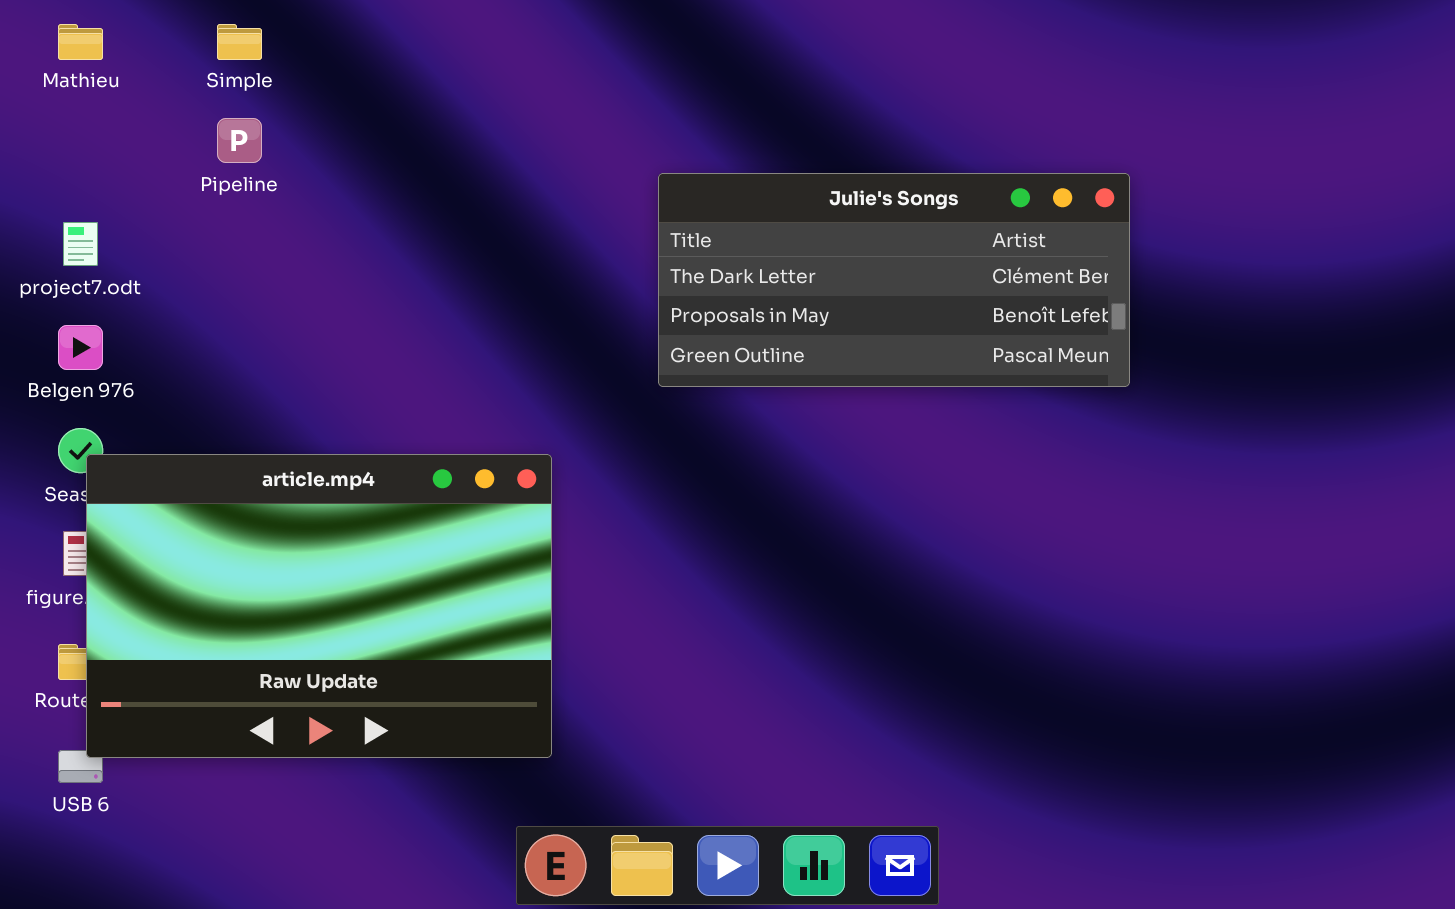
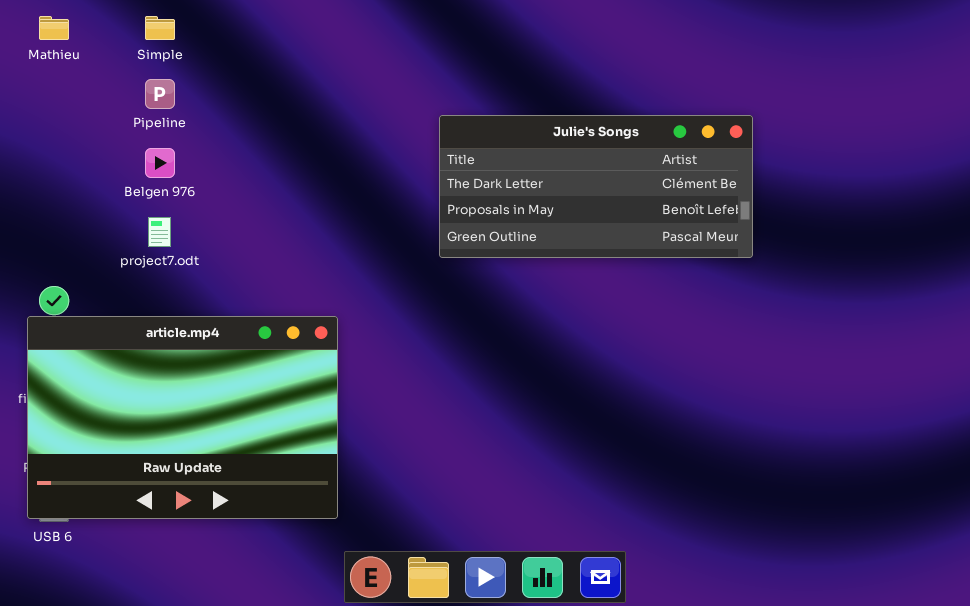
project7.odt: [63,222,98,266] -> [148,217,171,247], moved
Belgen 976: [58,325,103,370] -> [145,148,175,178], moved
article.mp4: [86,454,552,758] -> [27,316,338,519], moved

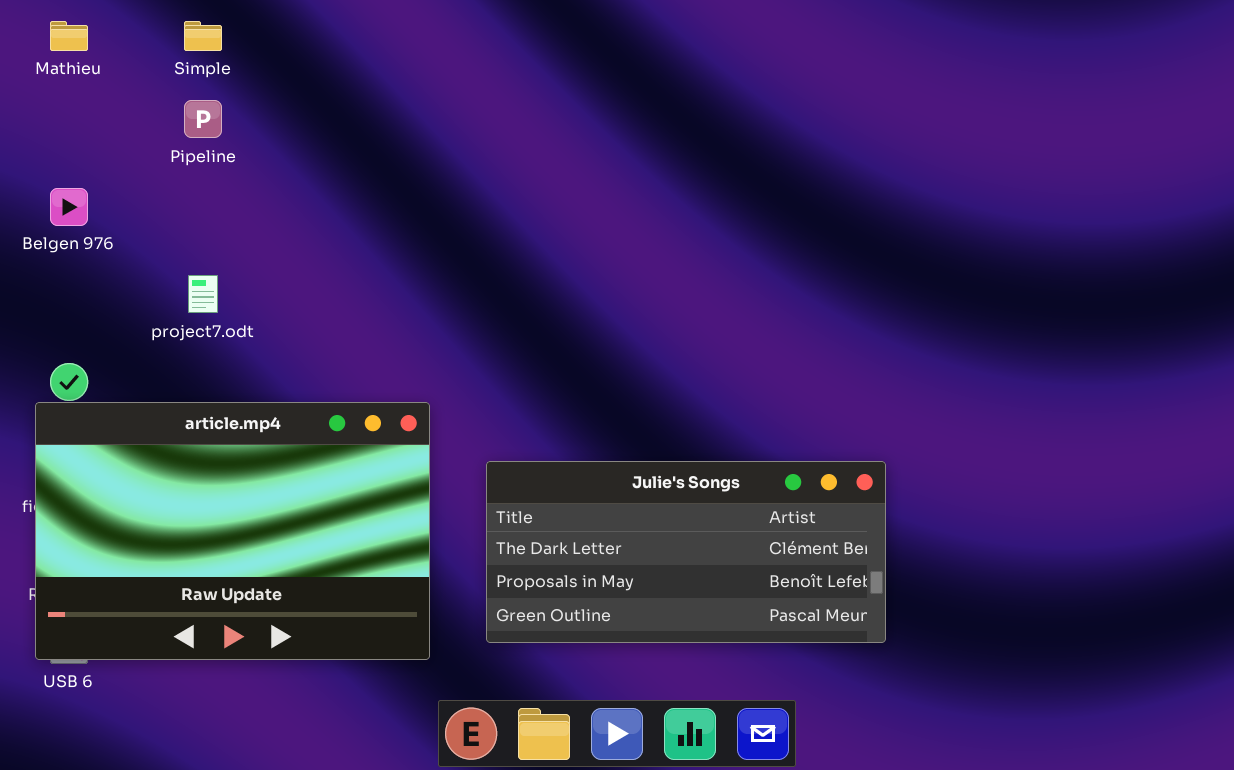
Julie's Songs: [439,115,753,258] -> [486,461,886,643], moved
Belgen 976: [145,148,175,178] -> [50,188,88,226], moved

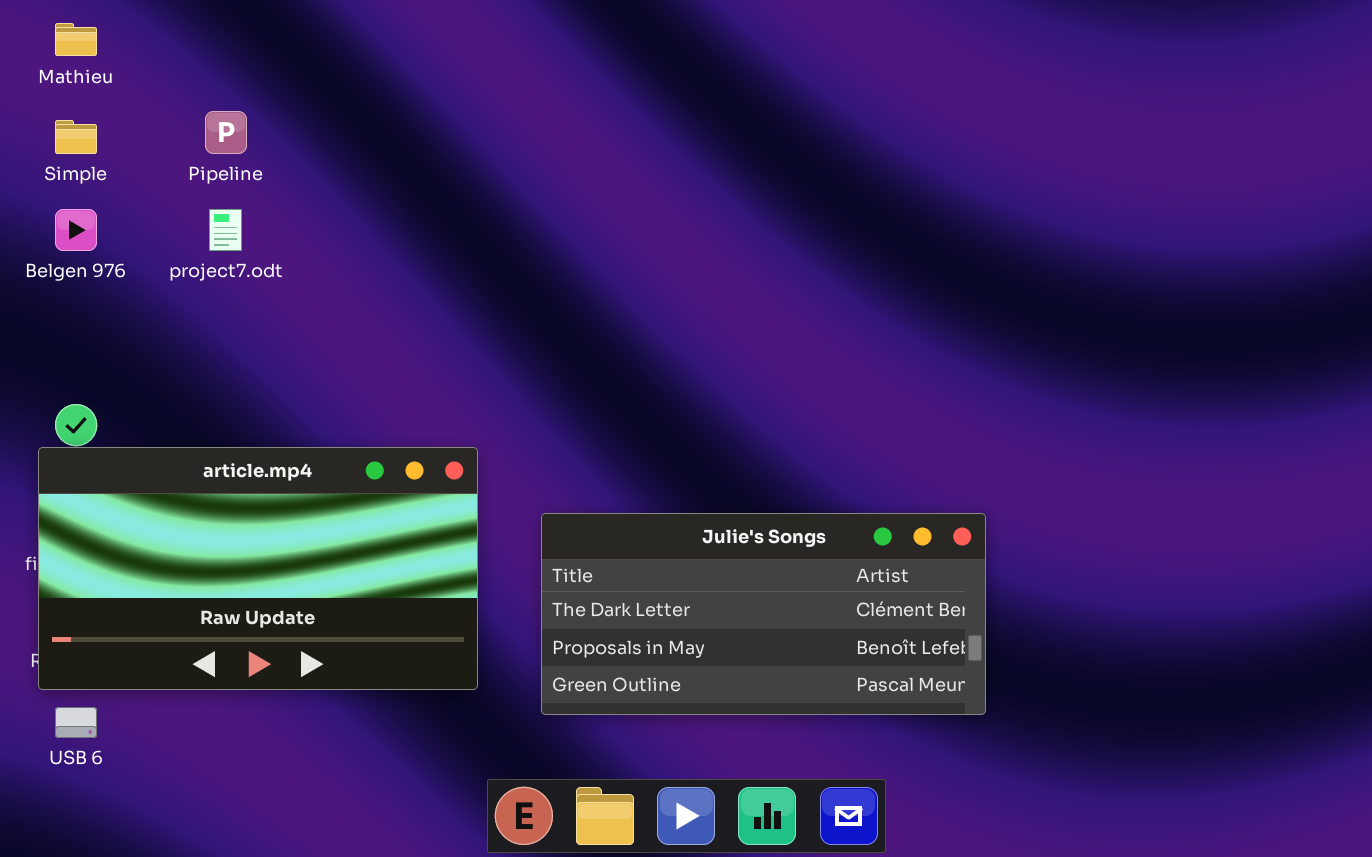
Simple: [184,21,222,51] -> [55,120,97,154], moved
project7.odt: [188,275,218,313] -> [209,209,242,251], moved
article.mp4: [35,402,430,660] -> [38,447,478,690], resized

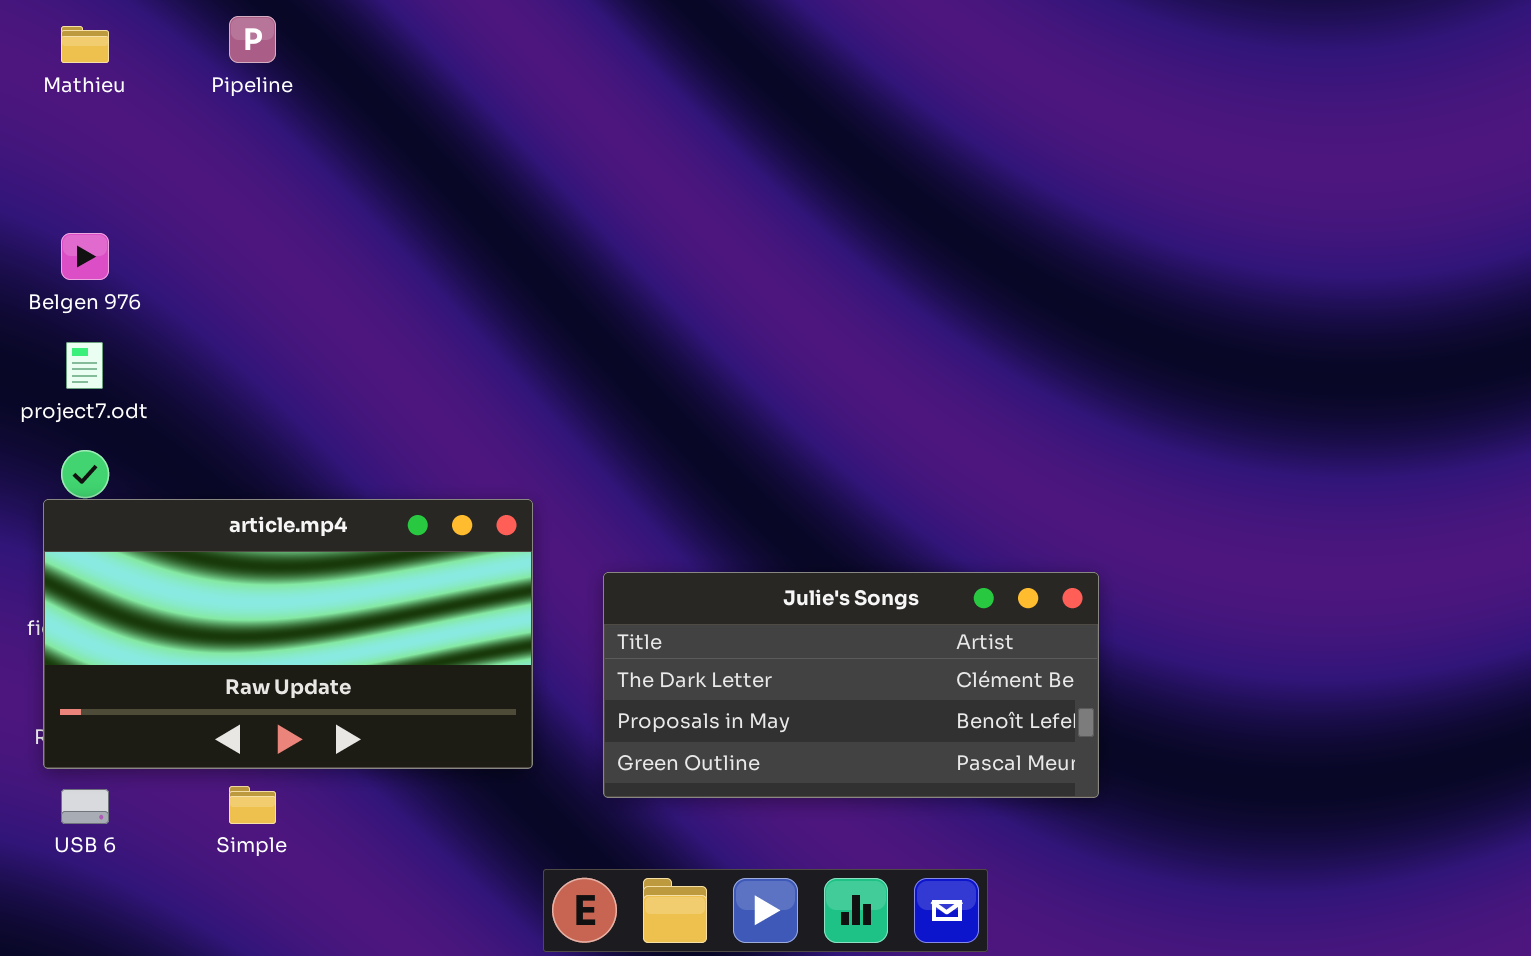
Pipeline: [205,111,247,154] -> [229,16,276,63], moved
Simple: [55,120,97,154] -> [229,786,276,824], moved
project7.odt: [209,209,242,251] -> [66,342,103,389], moved

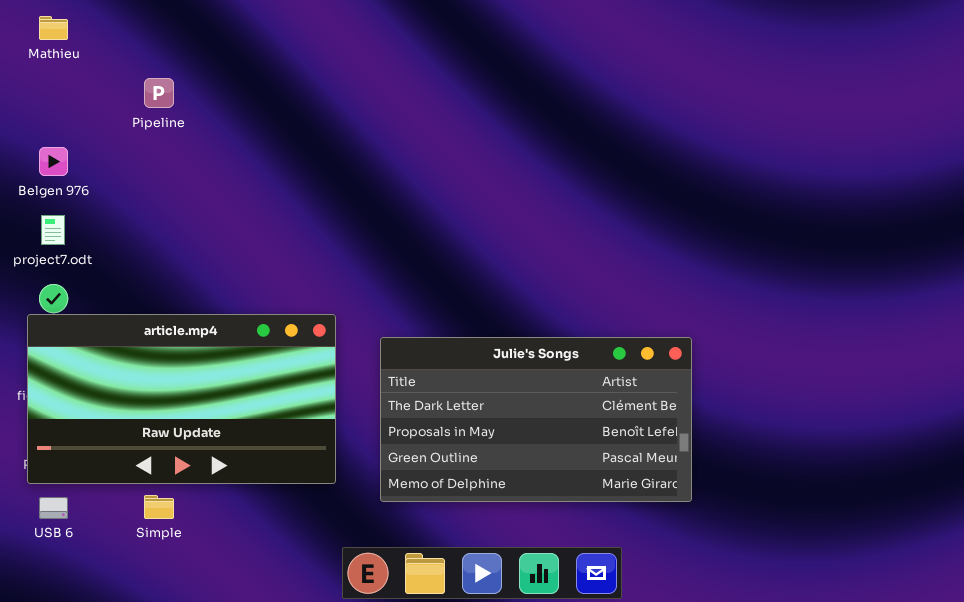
Pipeline: [229,16,276,63] -> [144,78,174,108], moved
Julie's Songs: [603,572,1099,798] -> [380,337,692,502], resized

